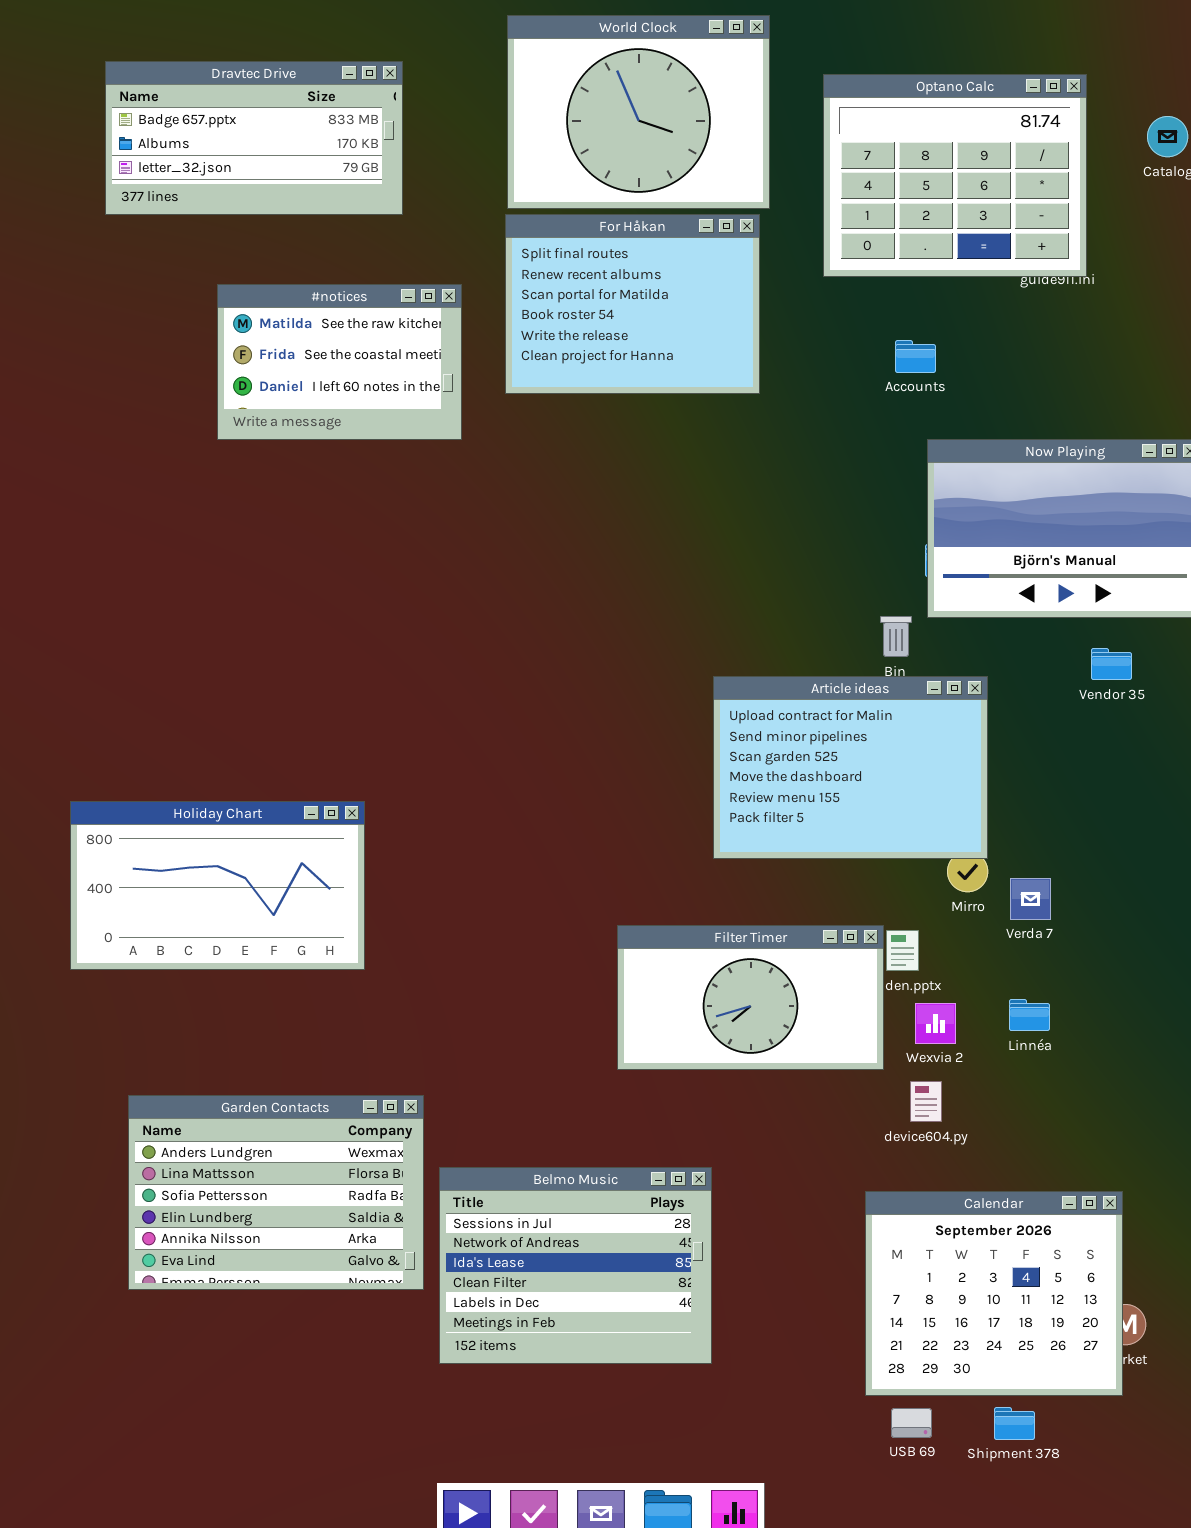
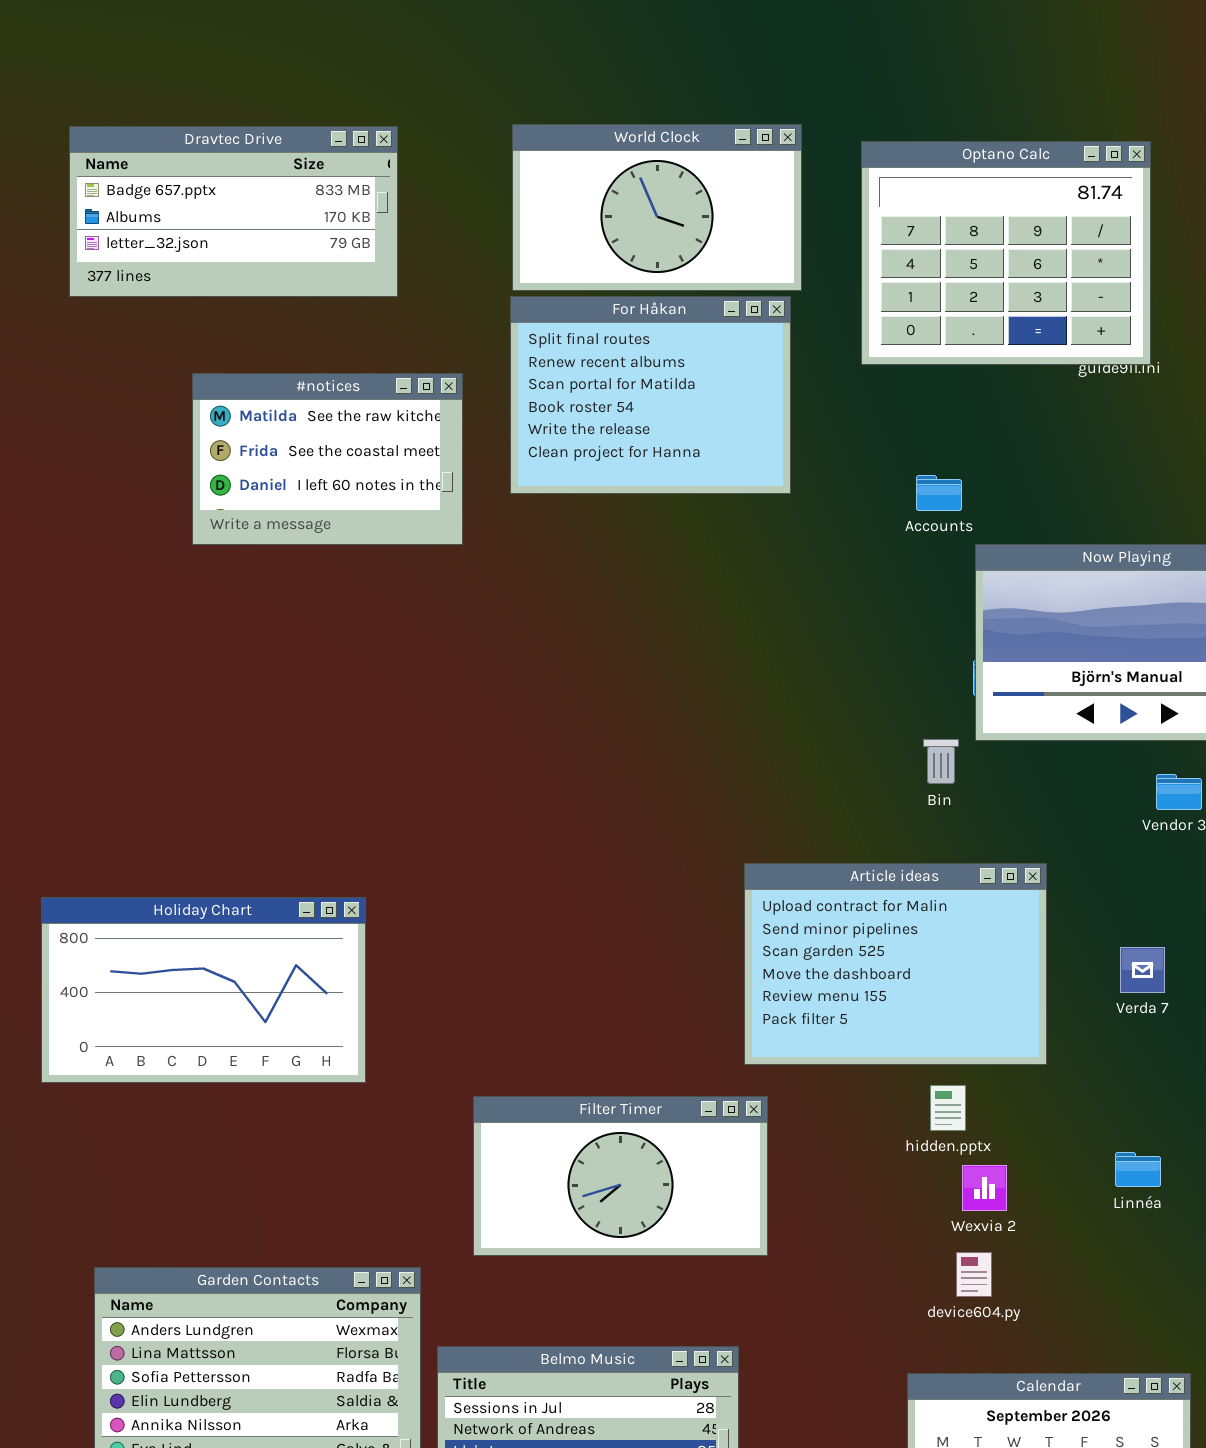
World Clock: [507,15,770,209] -> [512,124,802,291], resized
Accounts: [895,340,936,373] -> [916,475,962,511], moved
Article ideas: [713,676,988,859] -> [744,863,1047,1065], moved
Holiday Chart: [70,801,365,970] -> [41,897,366,1083], moved
Verda 7: [1010,878,1051,920] -> [1120,947,1165,993], moved
Filter Timer: [617,925,884,1070] -> [473,1096,768,1256], moved
Linnéa: [1009,999,1050,1031] -> [1115,1152,1161,1187], moved

